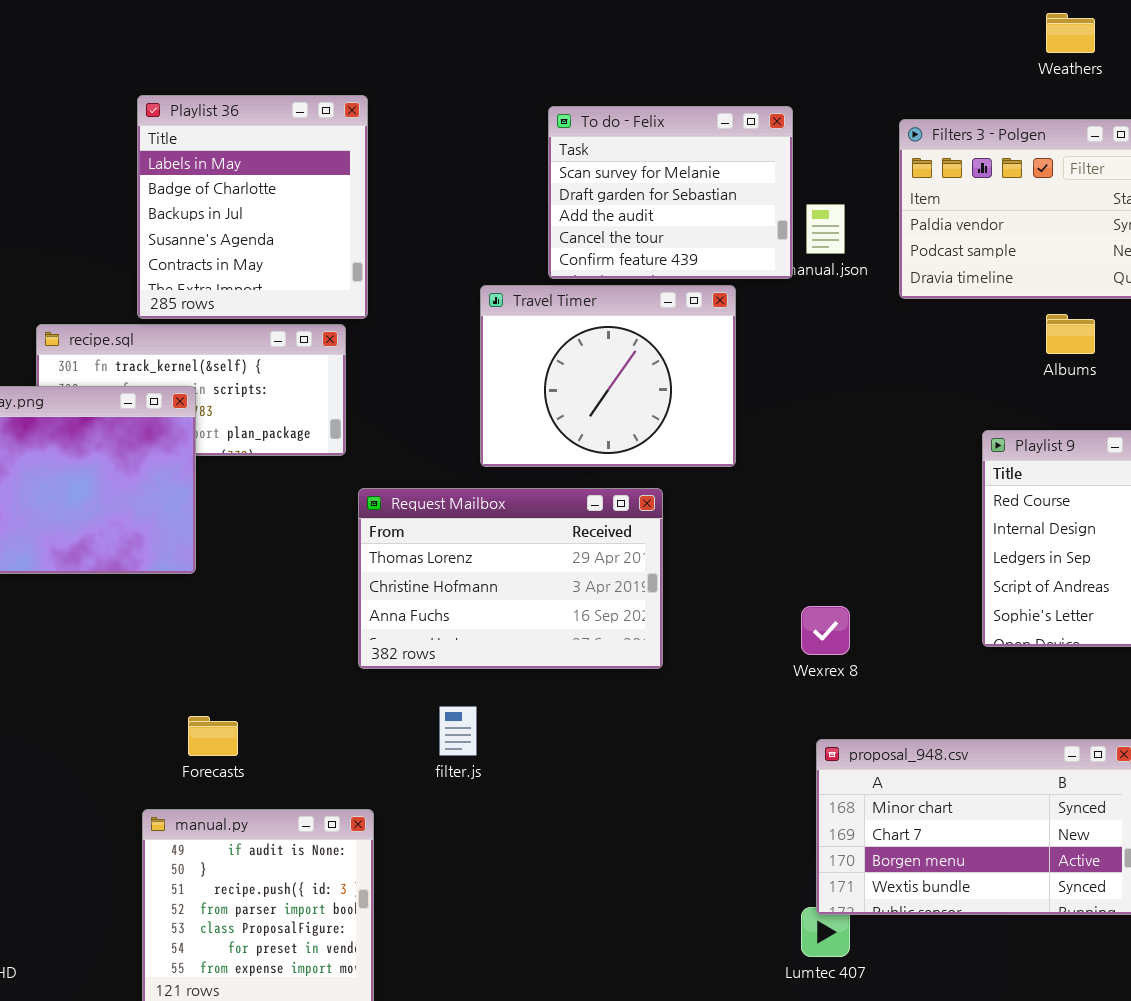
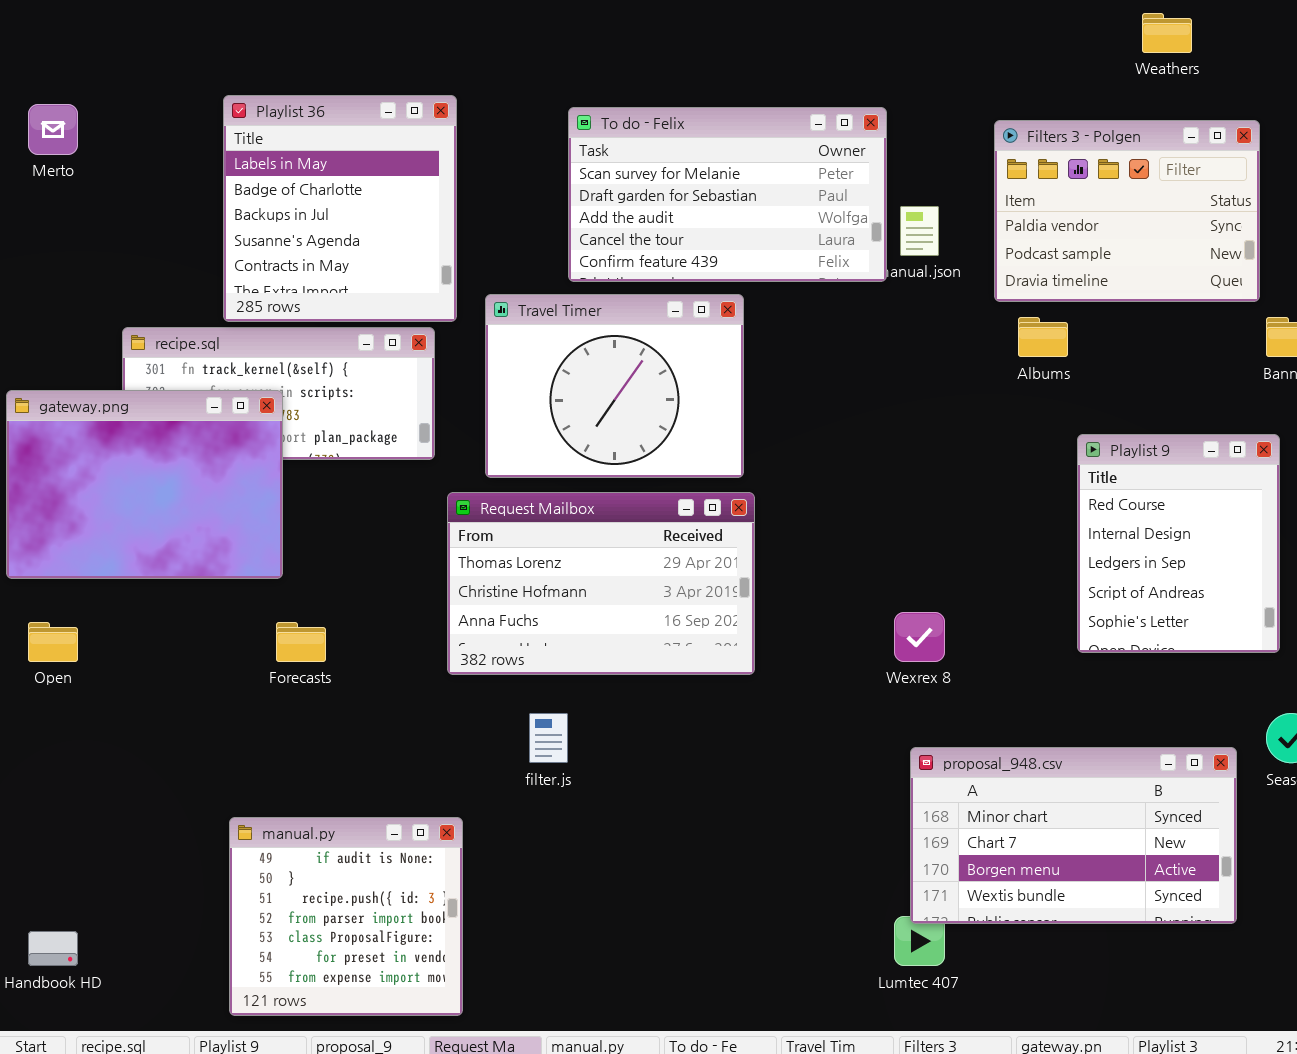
To do - Felix: [548,106,793,279] -> [568,107,887,282], resized
Travel Timer: [480,285,736,467] -> [485,294,744,478], moved
Albums: [1046,314,1095,354] -> [1018,317,1068,357], moved
Forecasts: [188,716,238,756] -> [276,622,326,662], moved

